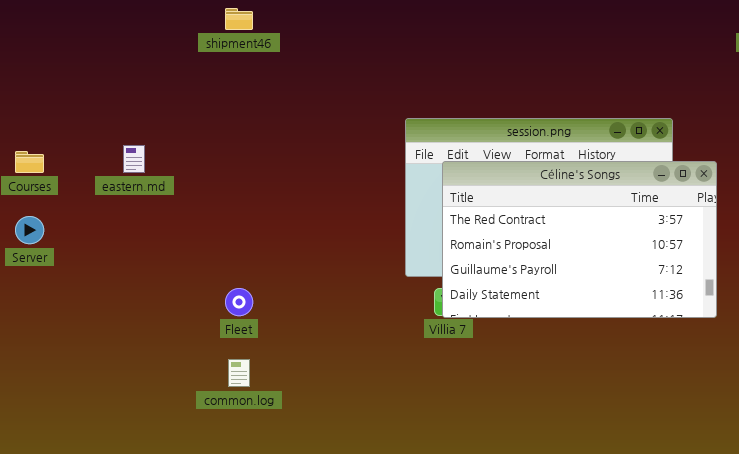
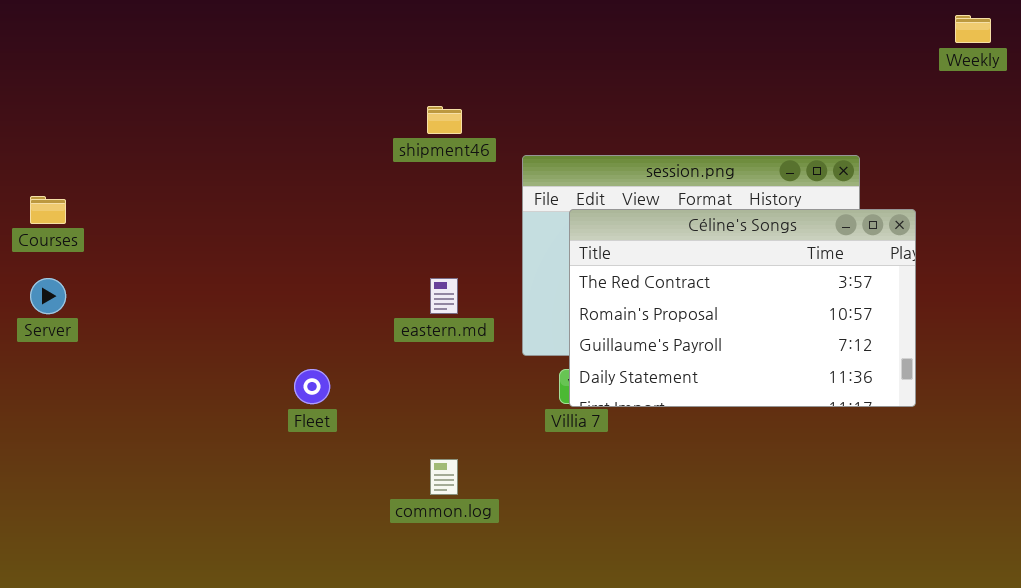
shipment46: [225,8,253,30] -> [427,106,462,134], moved
eastern.md: [123,145,145,173] -> [430,278,458,314], moved
common.log: [228,359,250,387] -> [430,459,458,495], moved

